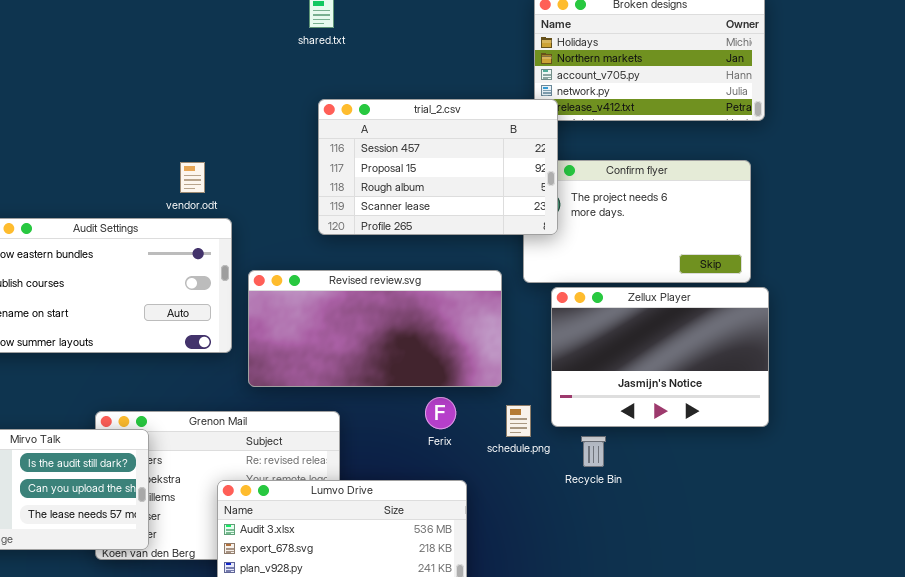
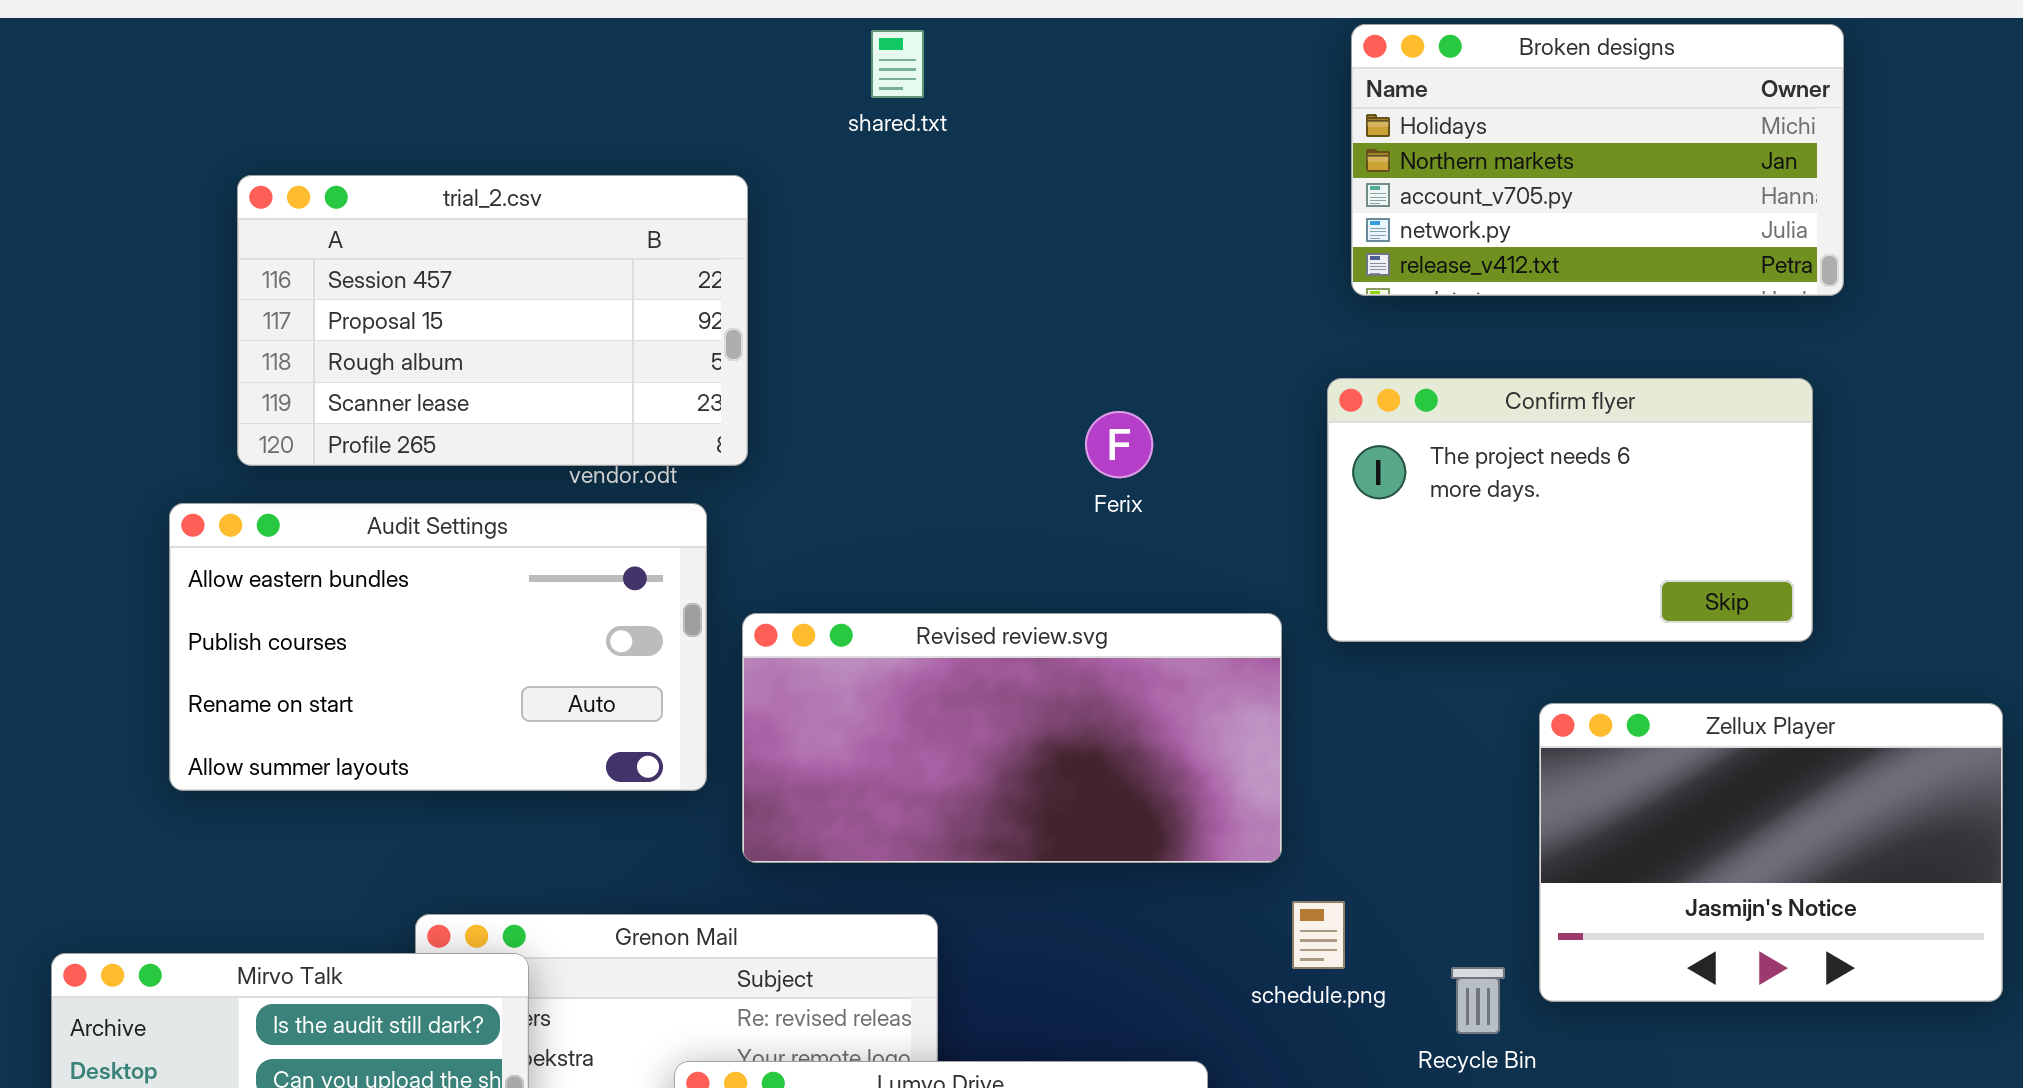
trial_2.csv: [318,99,558,235] -> [237,175,748,466], moved
Zellux Player: [551,287,769,427] -> [1539,703,2003,1002], moved
Ferix: [425,397,456,429] -> [1085,411,1153,478], moved

